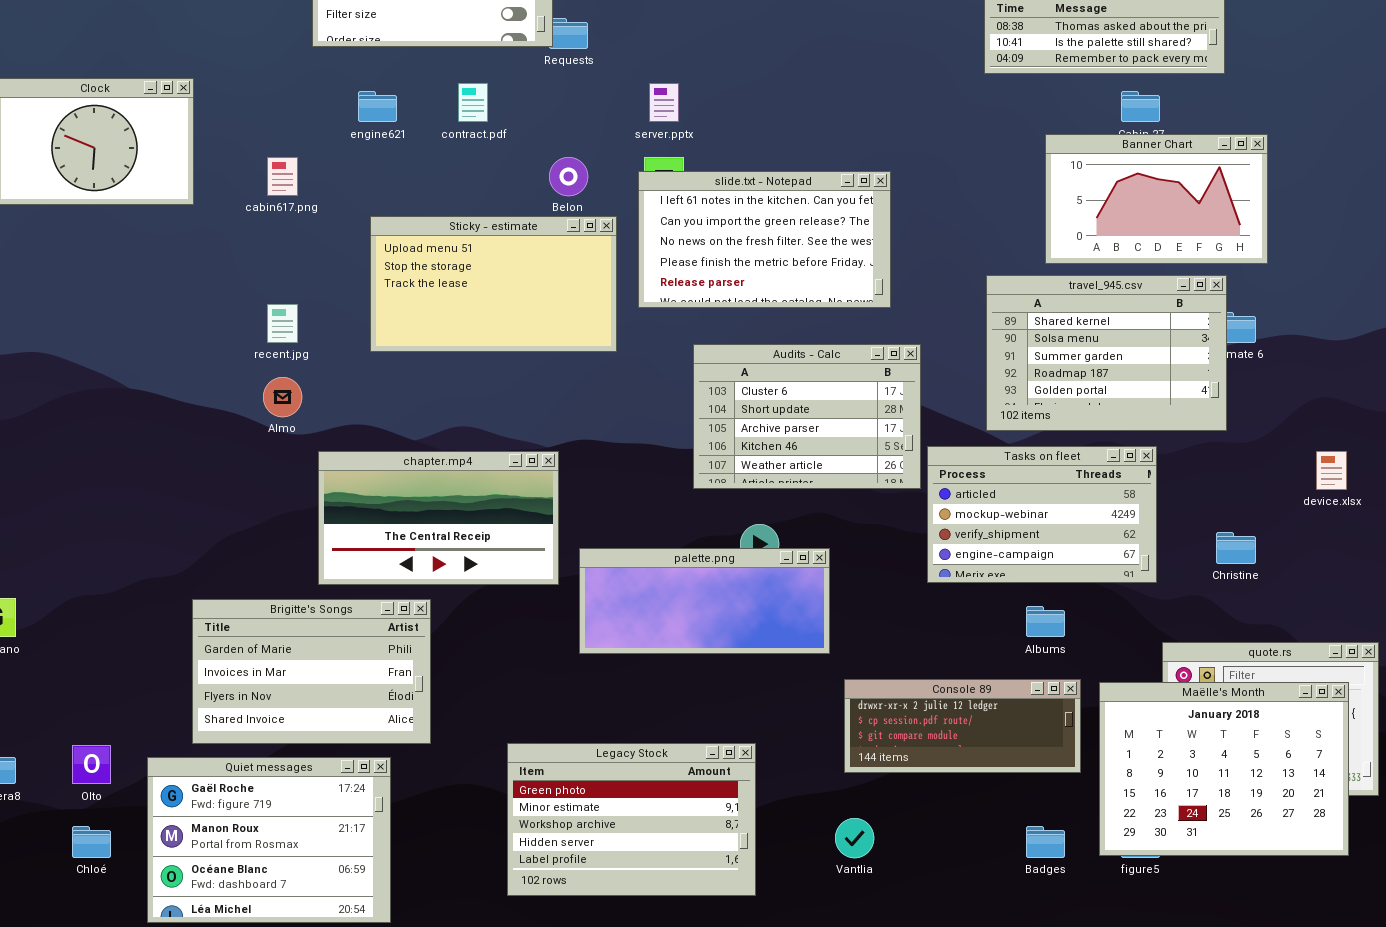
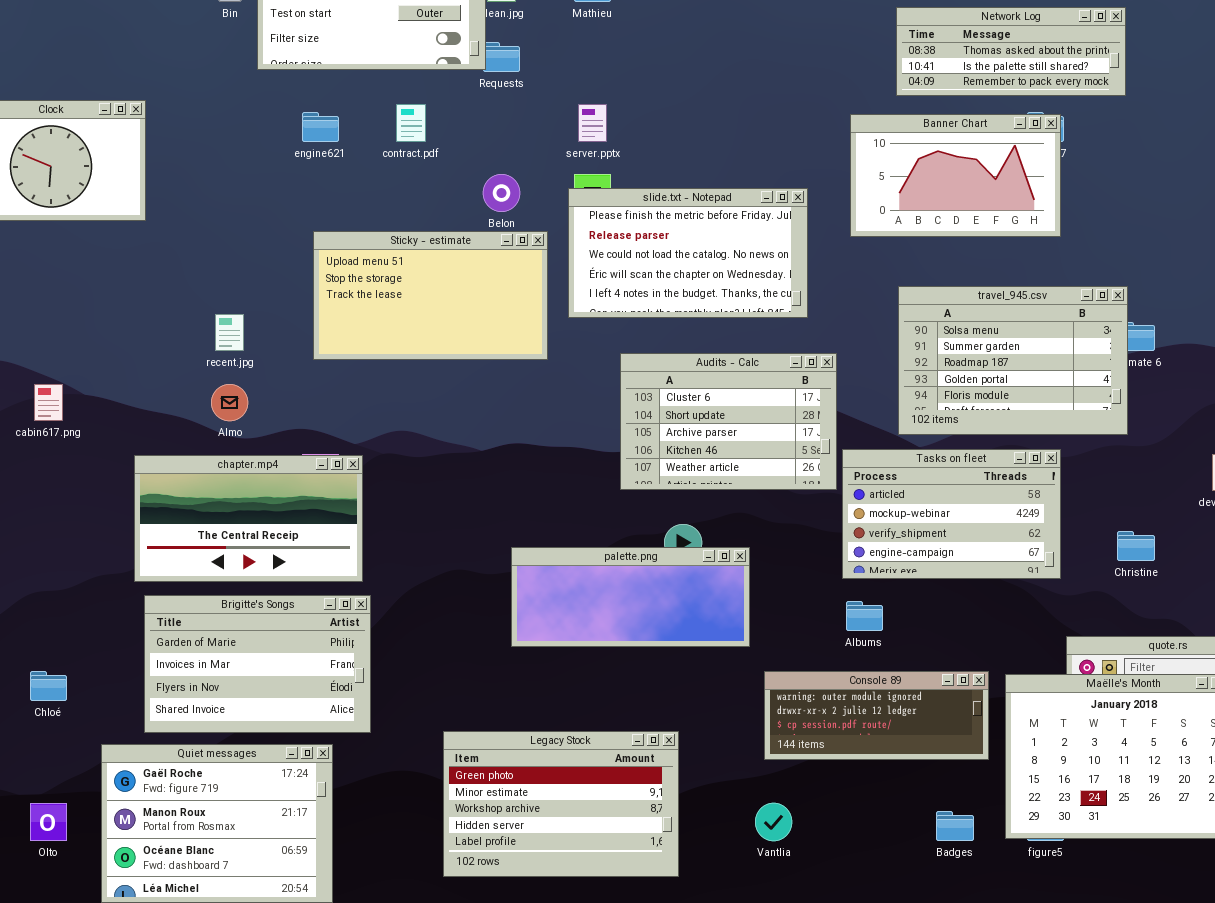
Banner Chart: [1045,134,1268,264] -> [850,114,1061,237], moved
cabin617.png: [267,157,298,196] -> [34,384,63,421], moved
slide.txt - Notepad: [638,171,891,308] -> [568,188,808,318], scrolled down 3 rows
travel_945.csv: [986,275,1227,431] -> [898,286,1128,435], scrolled down 1 row
chapter.mp4: [318,451,559,585] -> [134,455,363,582], moved
Albums: [1026,606,1065,637] -> [846,601,883,631], moved
Console 89: [844,679,1081,773] -> [764,671,989,760], scrolled up 1 row
Olto: [72,745,111,784] -> [30,803,67,841], moved
Chloé: [72,826,111,858] -> [30,671,67,701], moved

